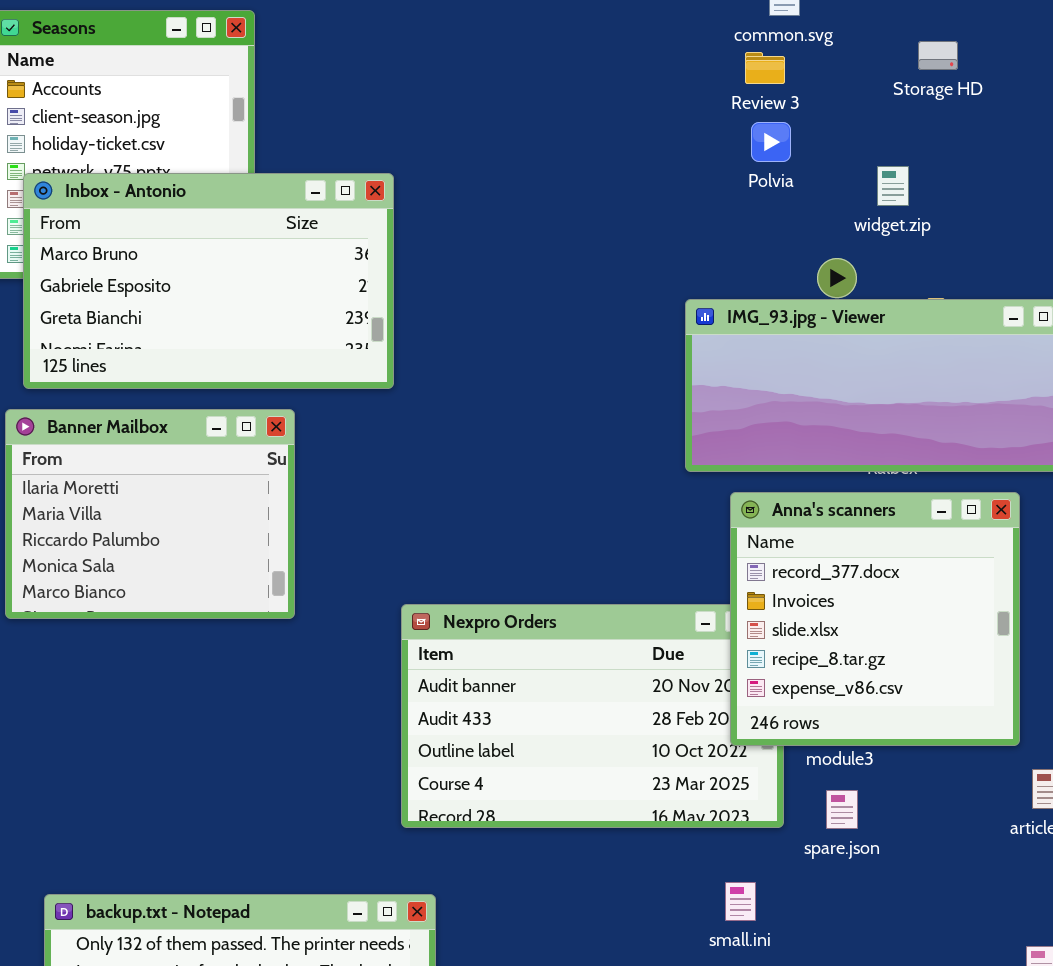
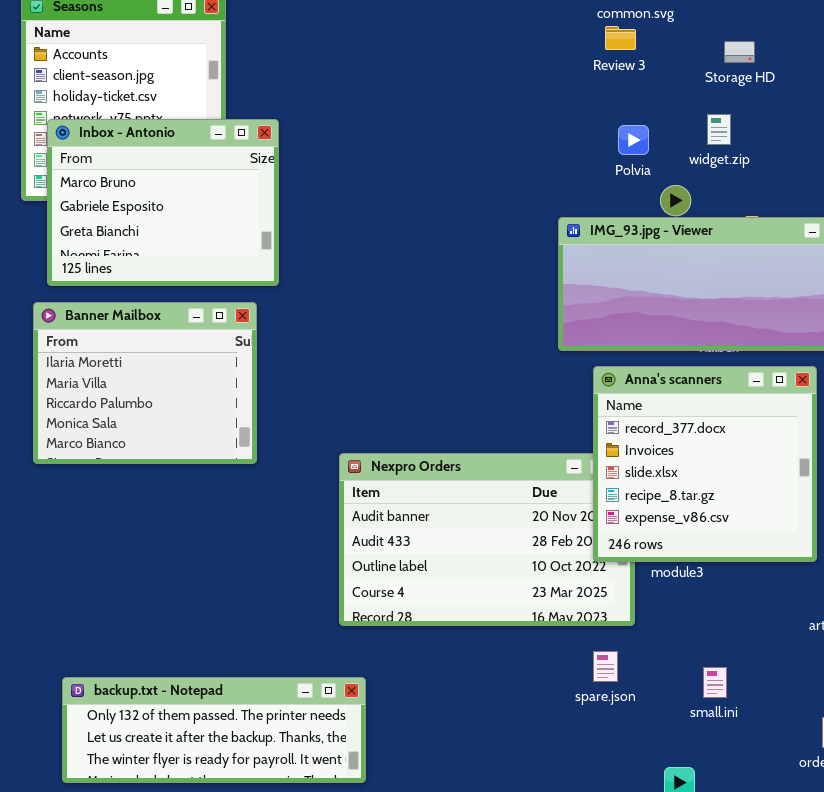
Storage HD: [918,41,958,70] -> [724,41,755,63], moved
Polvia: [751,122,791,162] -> [618,125,649,155], moved
Inbox - Antonio: [23,173,394,389] -> [47,119,279,286], resized
spare.json: [826,790,858,829] -> [593,651,618,682], moved
small.ini: [725,882,756,921] -> [703,667,727,698], moved

